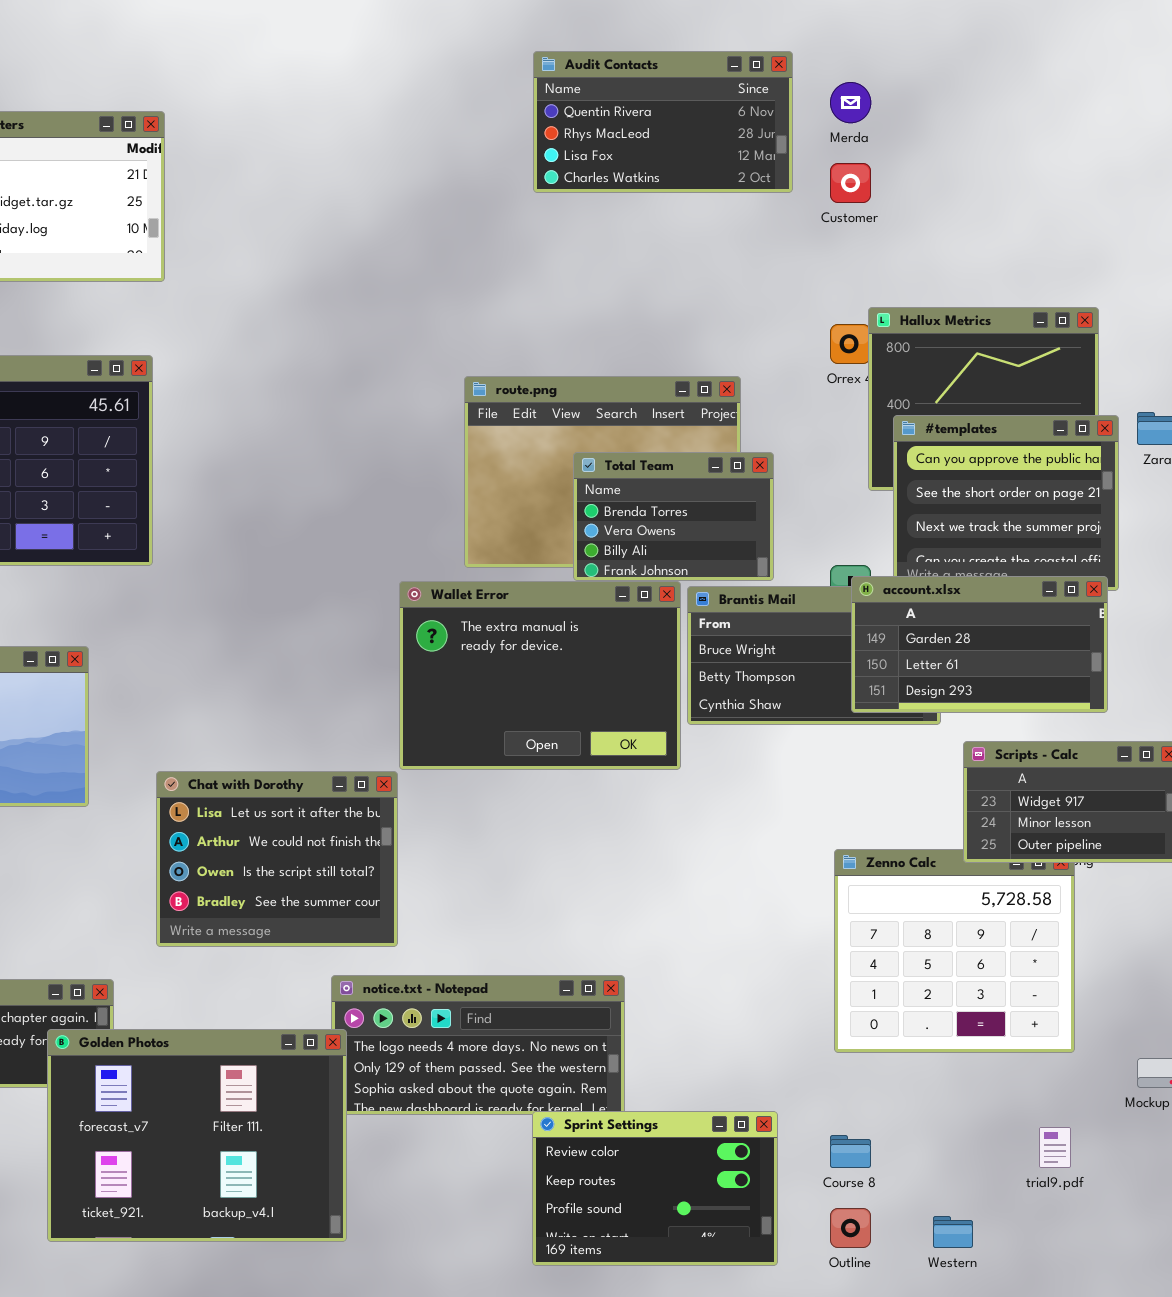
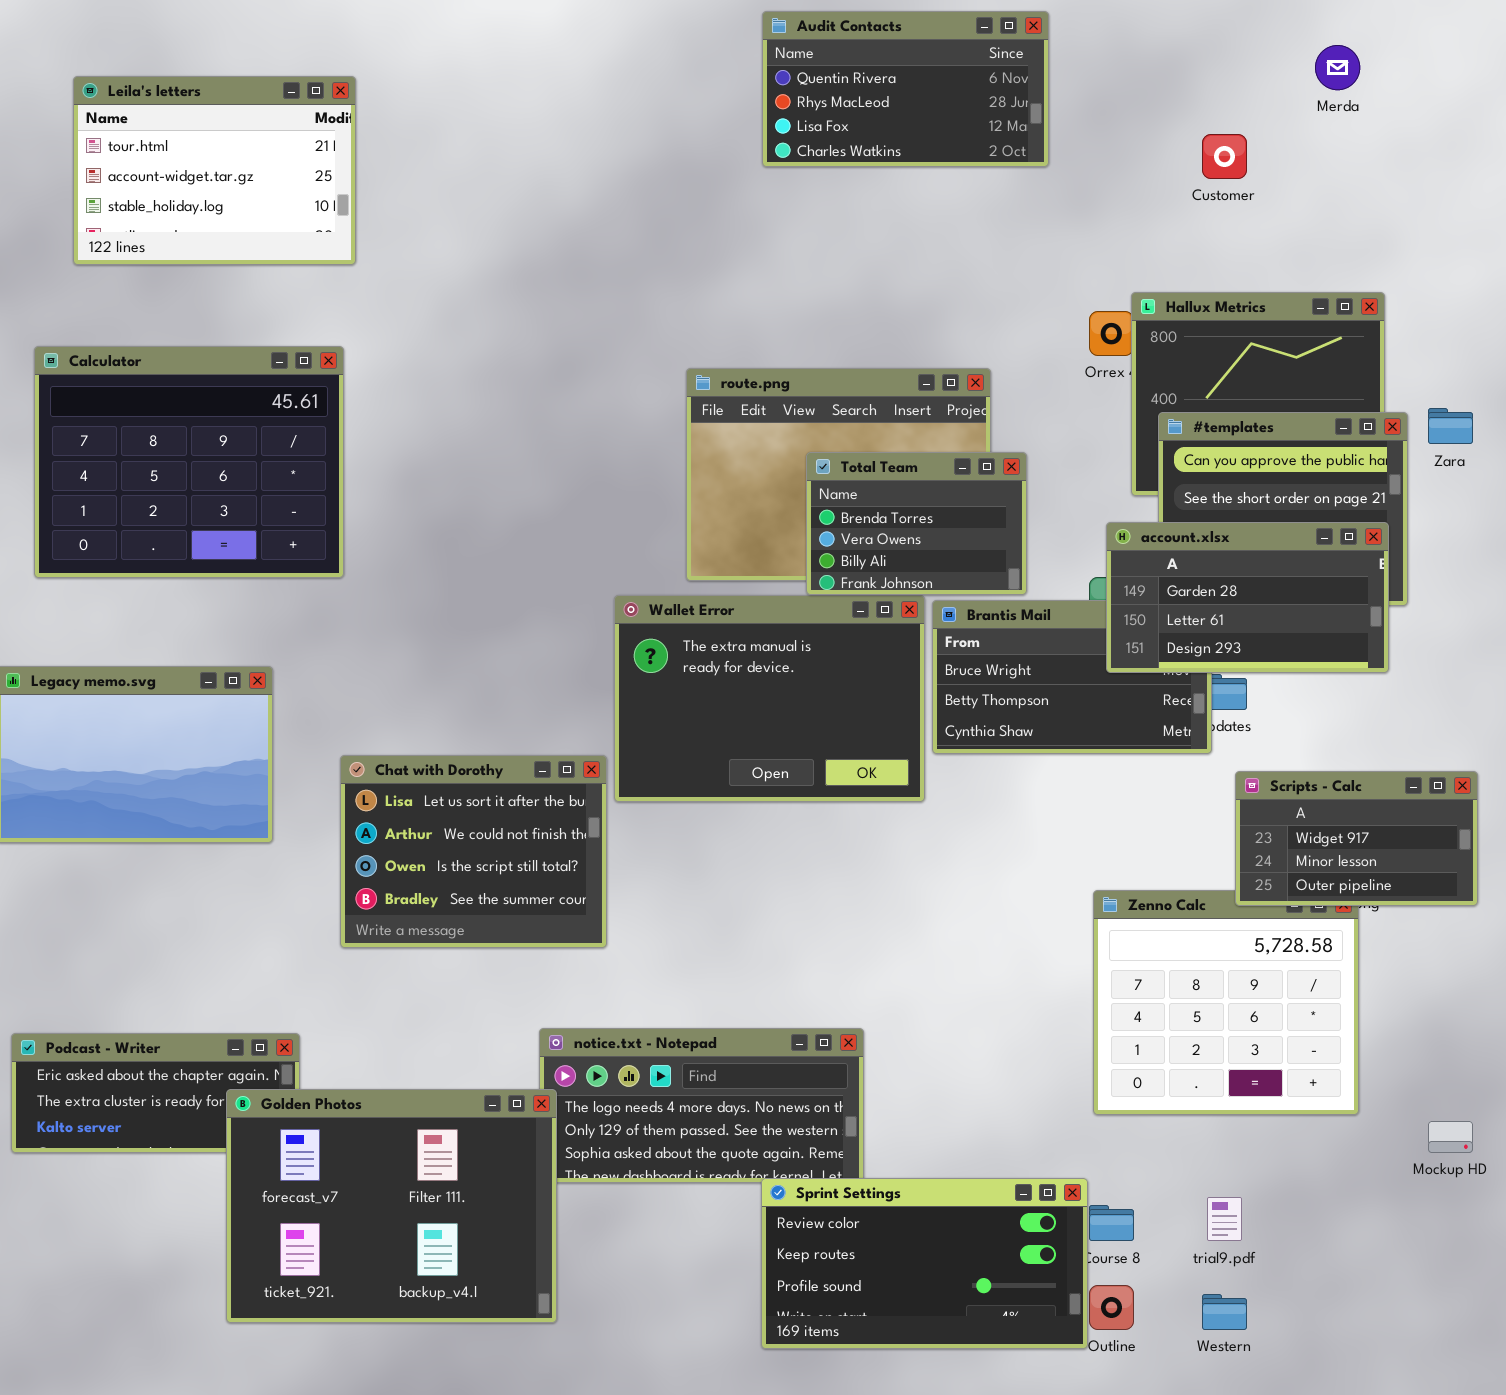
Merda: [830,82,871,123] -> [1315,45,1360,90], moved
Customer: [830,163,871,203] -> [1202,134,1247,179], moved
account.xlsx: [851,576,1108,713] -> [1106,522,1389,673], moved
Chat with Dorothy: [156,771,398,947] -> [340,755,607,948], moved
Sprint Settings: [532,1111,778,1266] -> [761,1178,1088,1349], resized
trial9.pdf: [1039,1127,1071,1168] -> [1207,1197,1242,1241], moved

